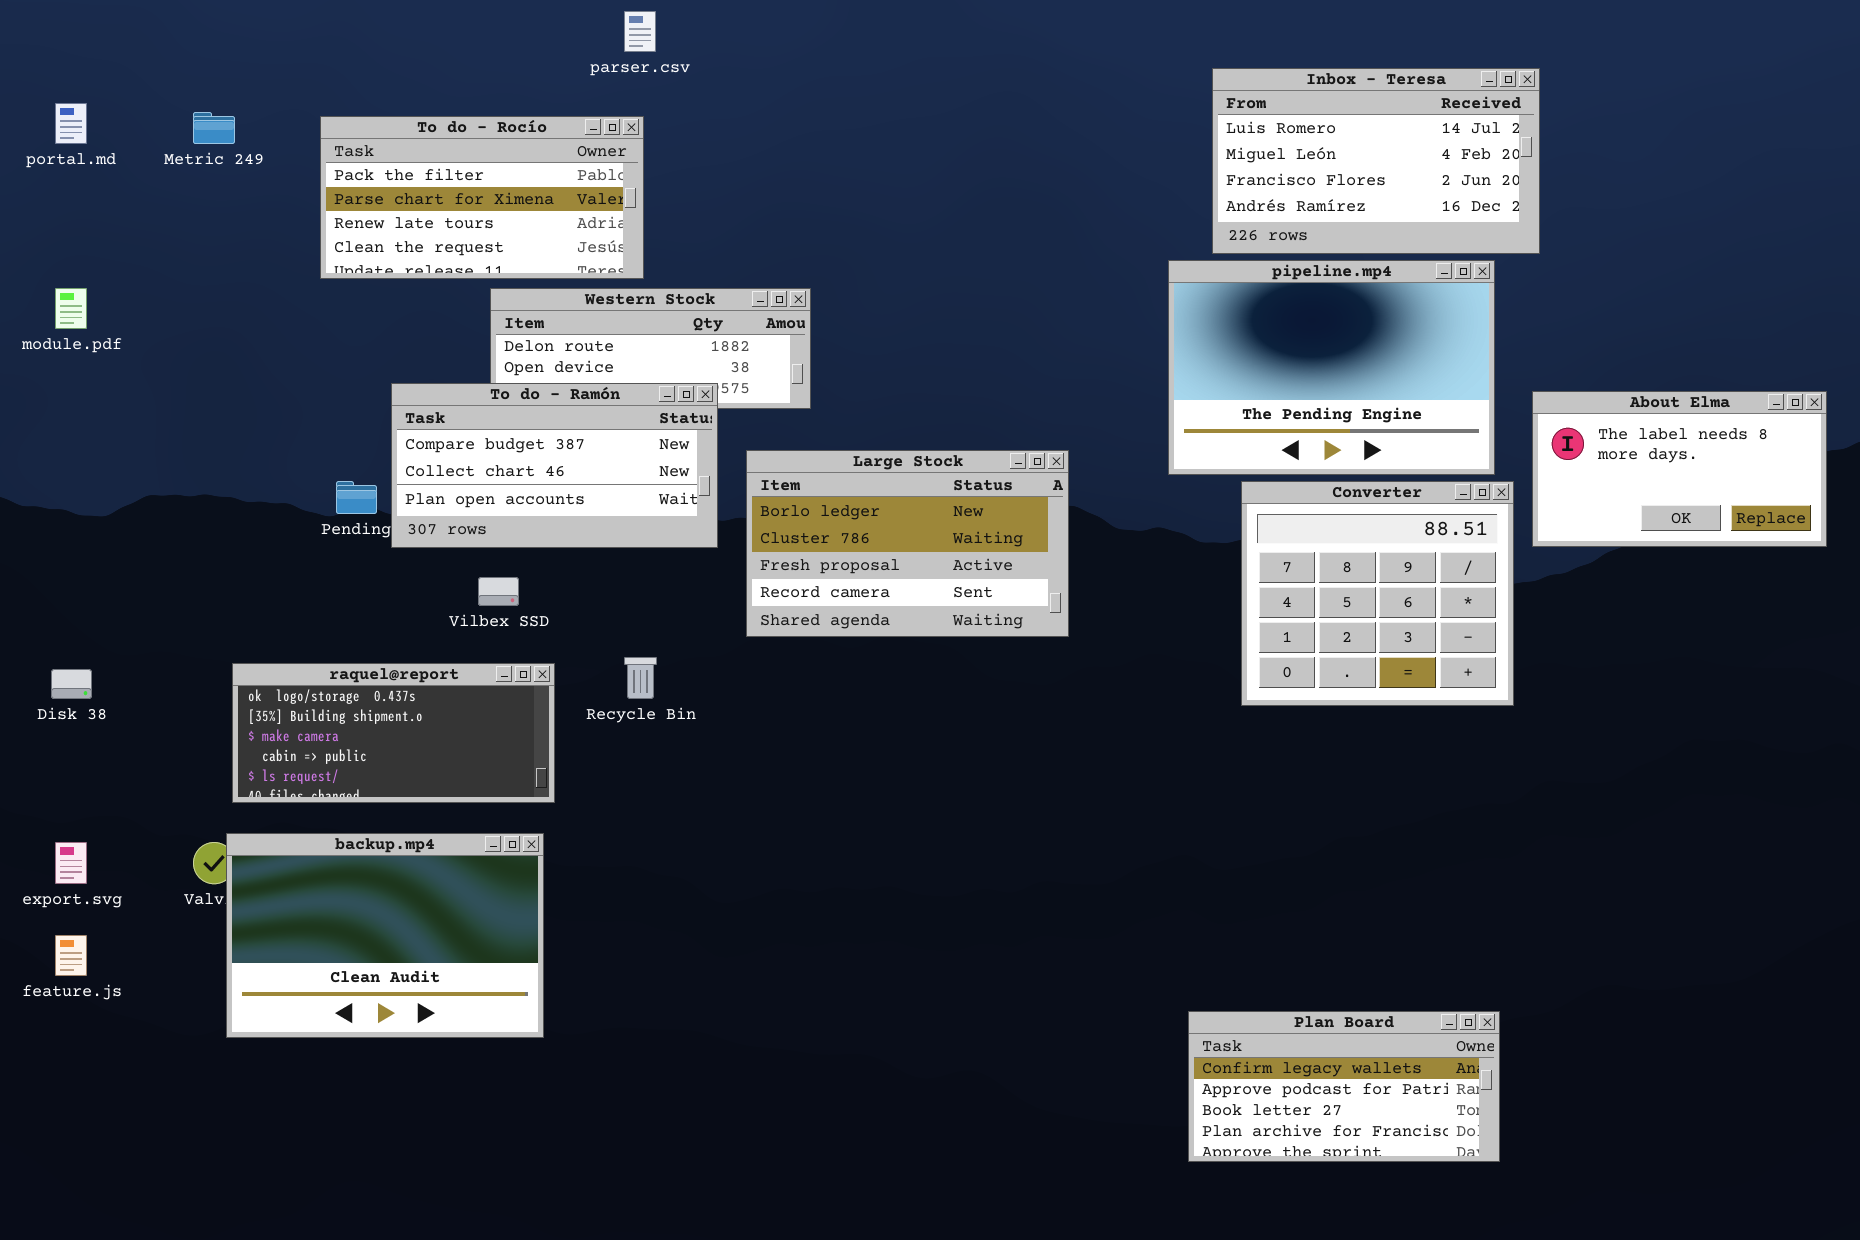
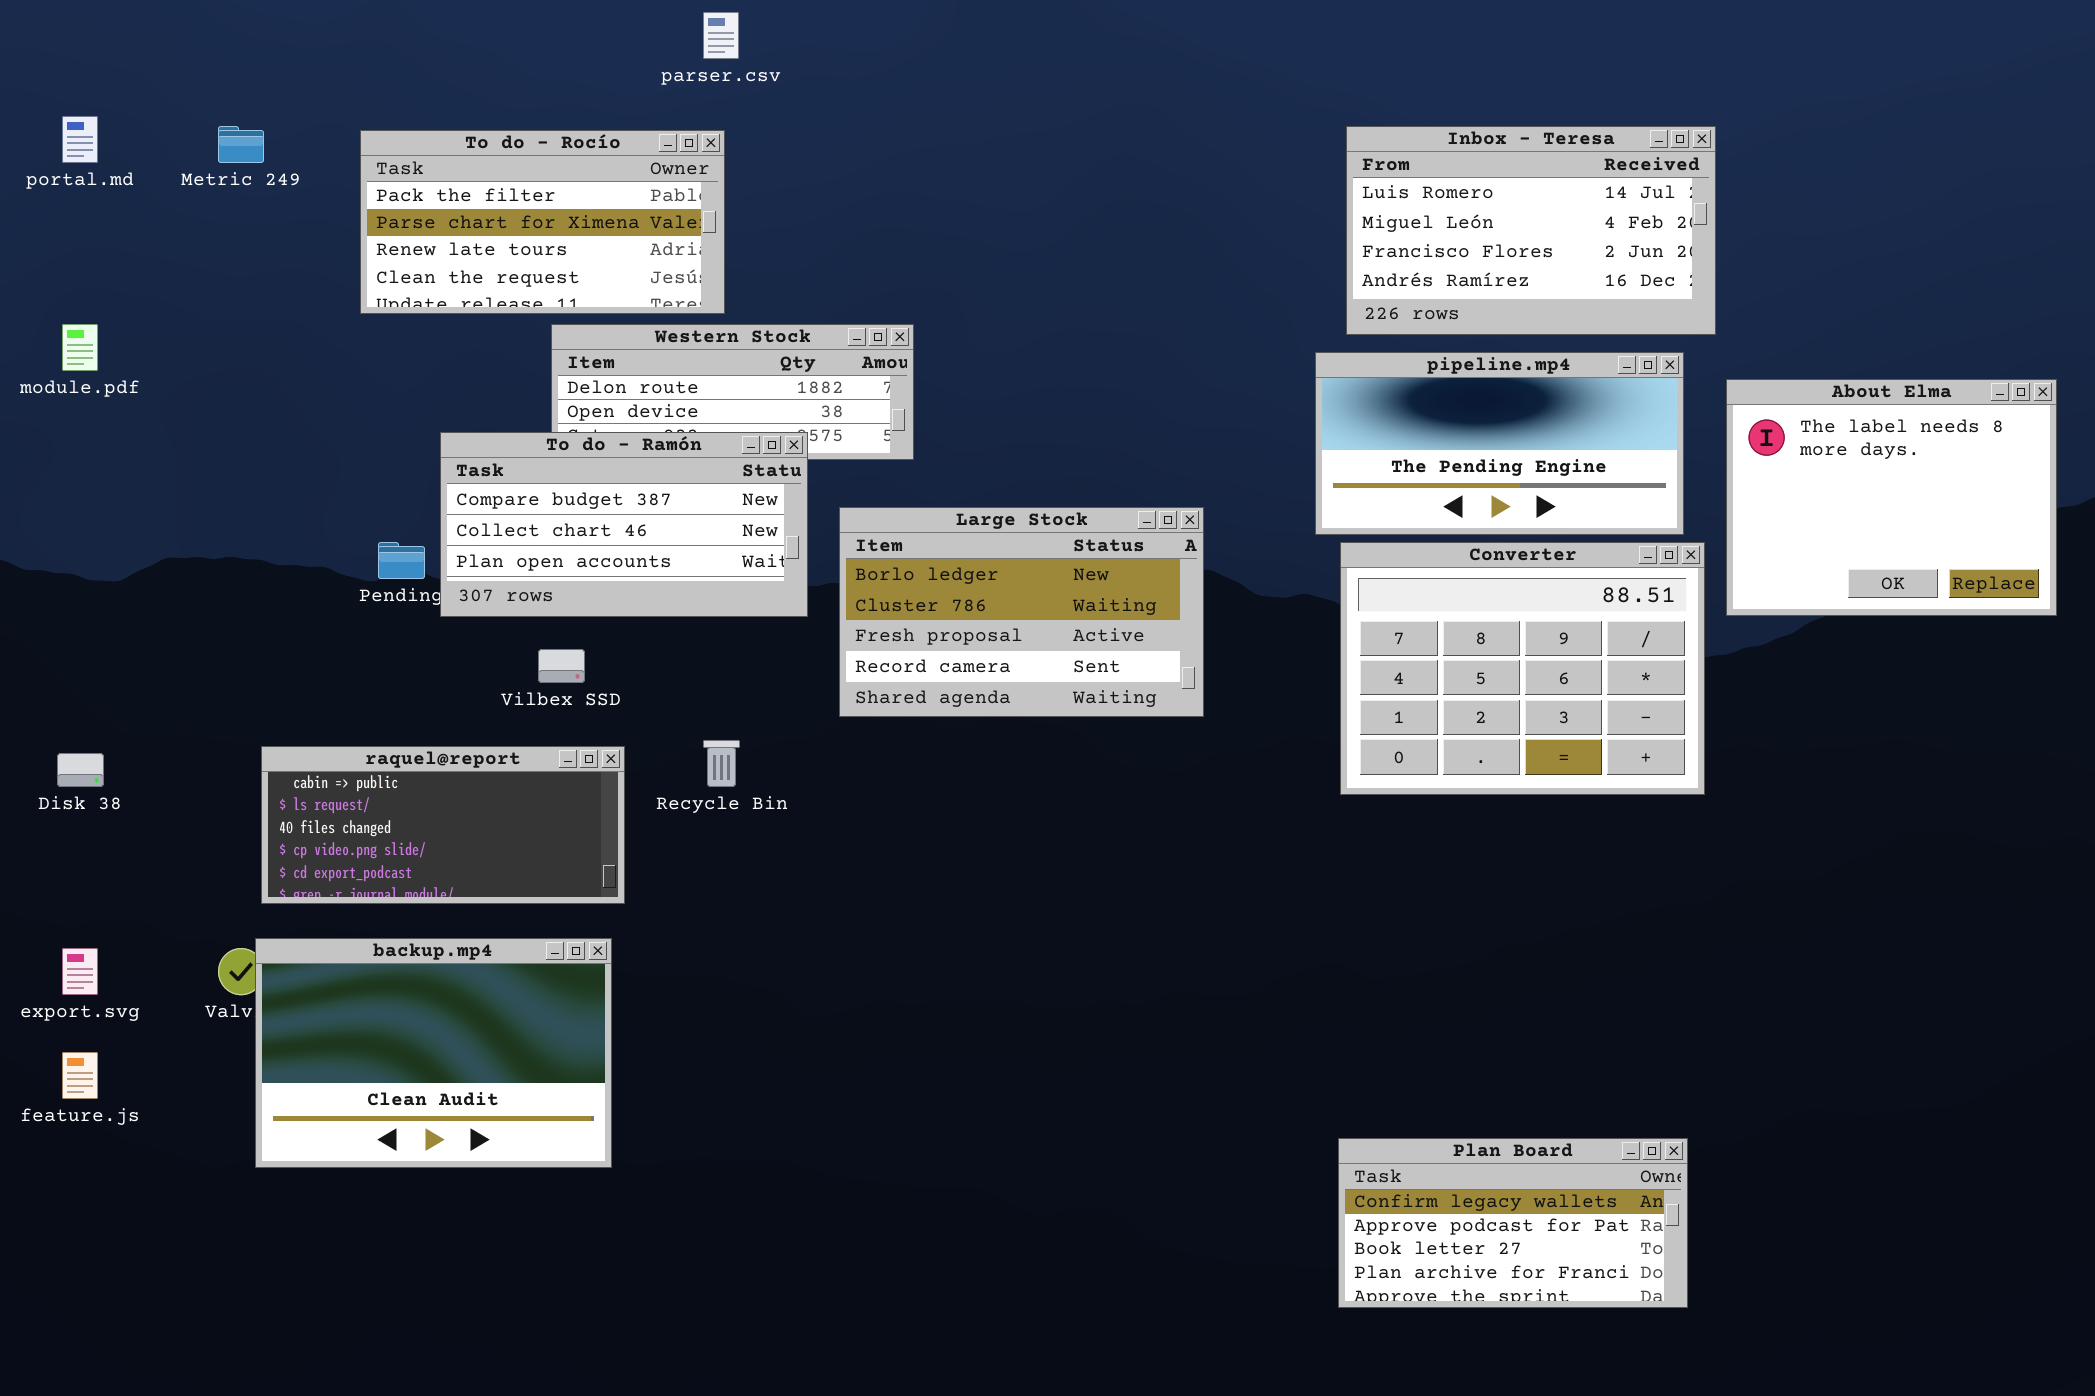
Inbox - Teresa: [1212,68,1540,254] -> [1346,126,1716,335], moved
pipeline.mp4: [1168,260,1495,475] -> [1315,352,1684,535], resized
About Elma: [1532,391,1827,547] -> [1726,379,2057,616], resized
Converter: [1241,481,1514,706] -> [1340,542,1705,795], resized
raquel@report: [232,663,555,803] -> [261,746,625,904], scrolled down 3 rows

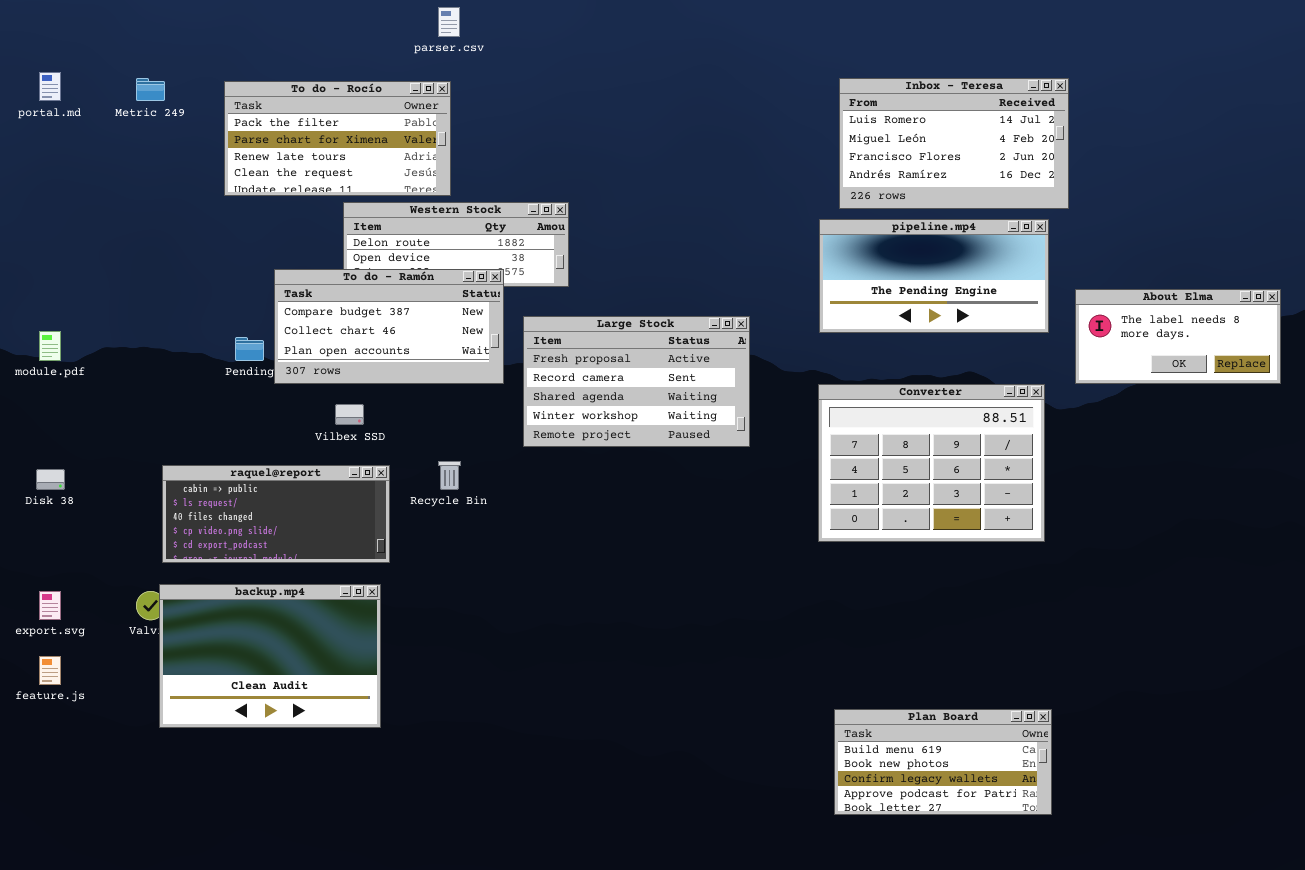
module.pdf: [62,324,98,371] -> [39,331,61,361], moved
About Elma: [1726,379,2057,616] -> [1075,289,1281,384], resized
Large Stock: [839,507,1204,717] -> [523,316,750,447], scrolled down 2 rows
Converter: [1340,542,1705,795] -> [818,384,1045,542], moved
Plan Board: [1338,1138,1688,1308] -> [834,709,1052,815], scrolled up 2 rows

